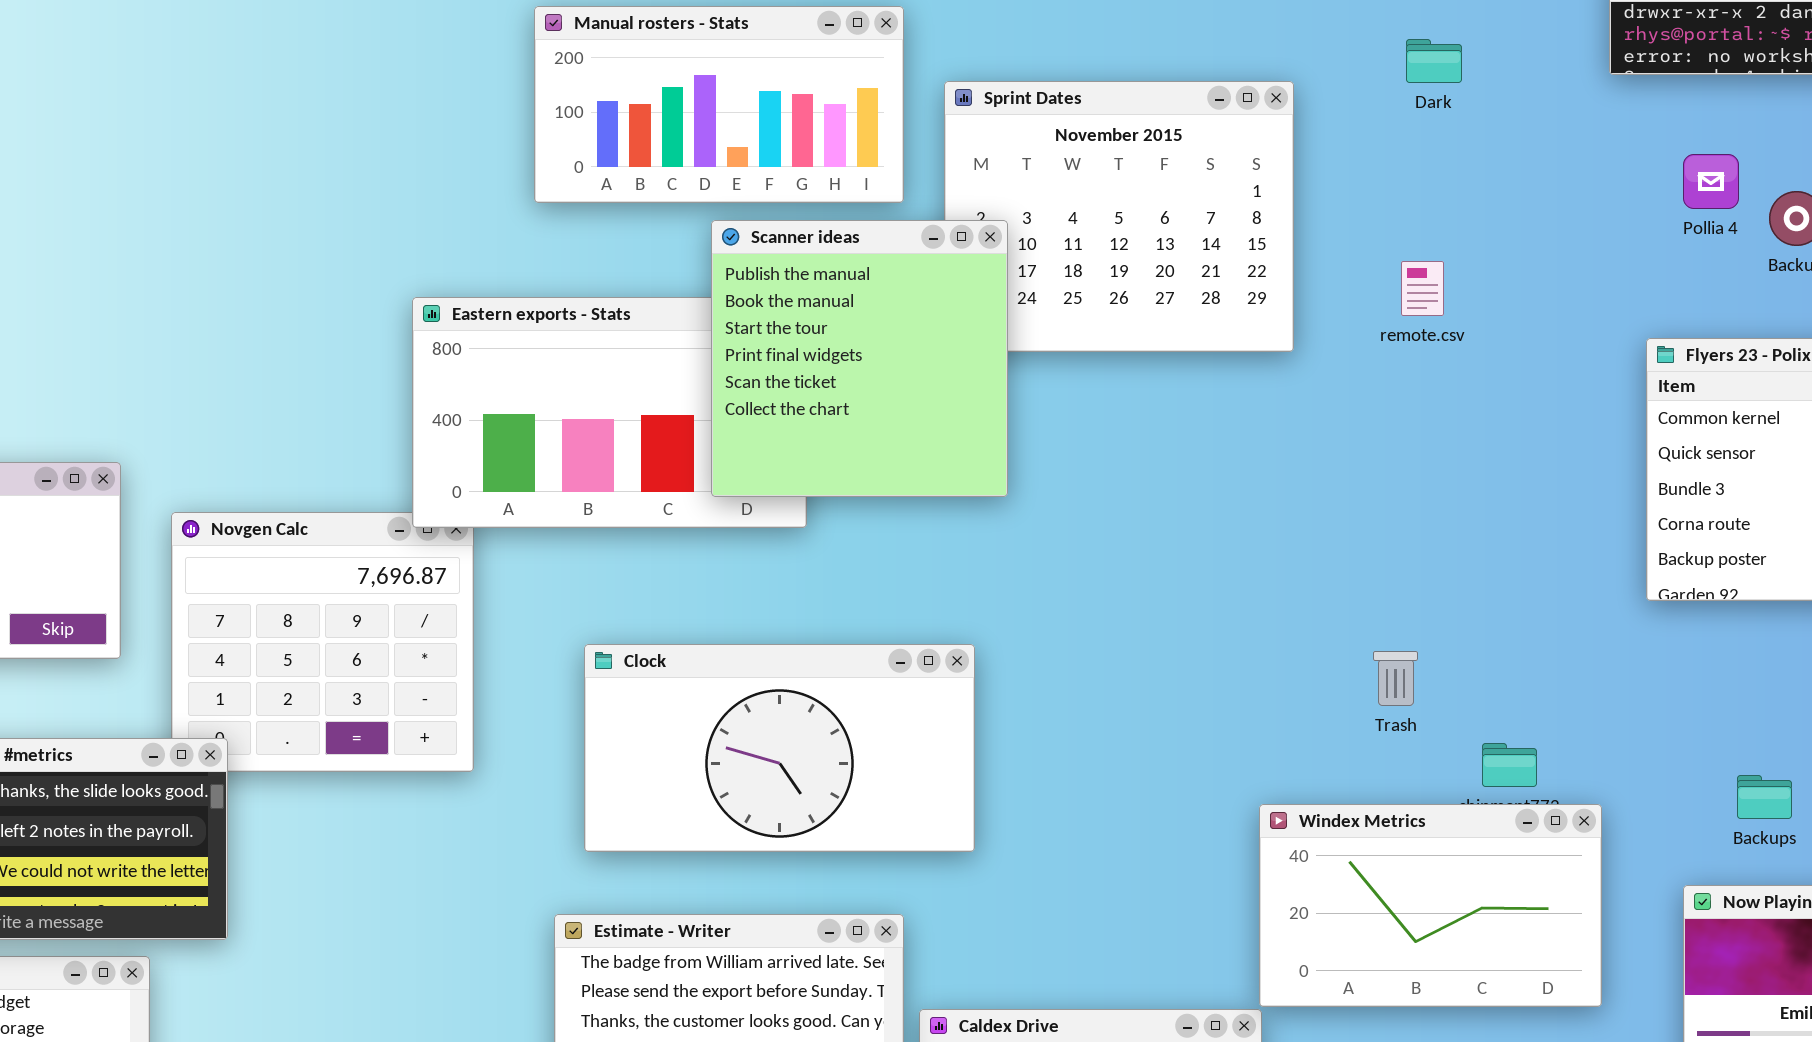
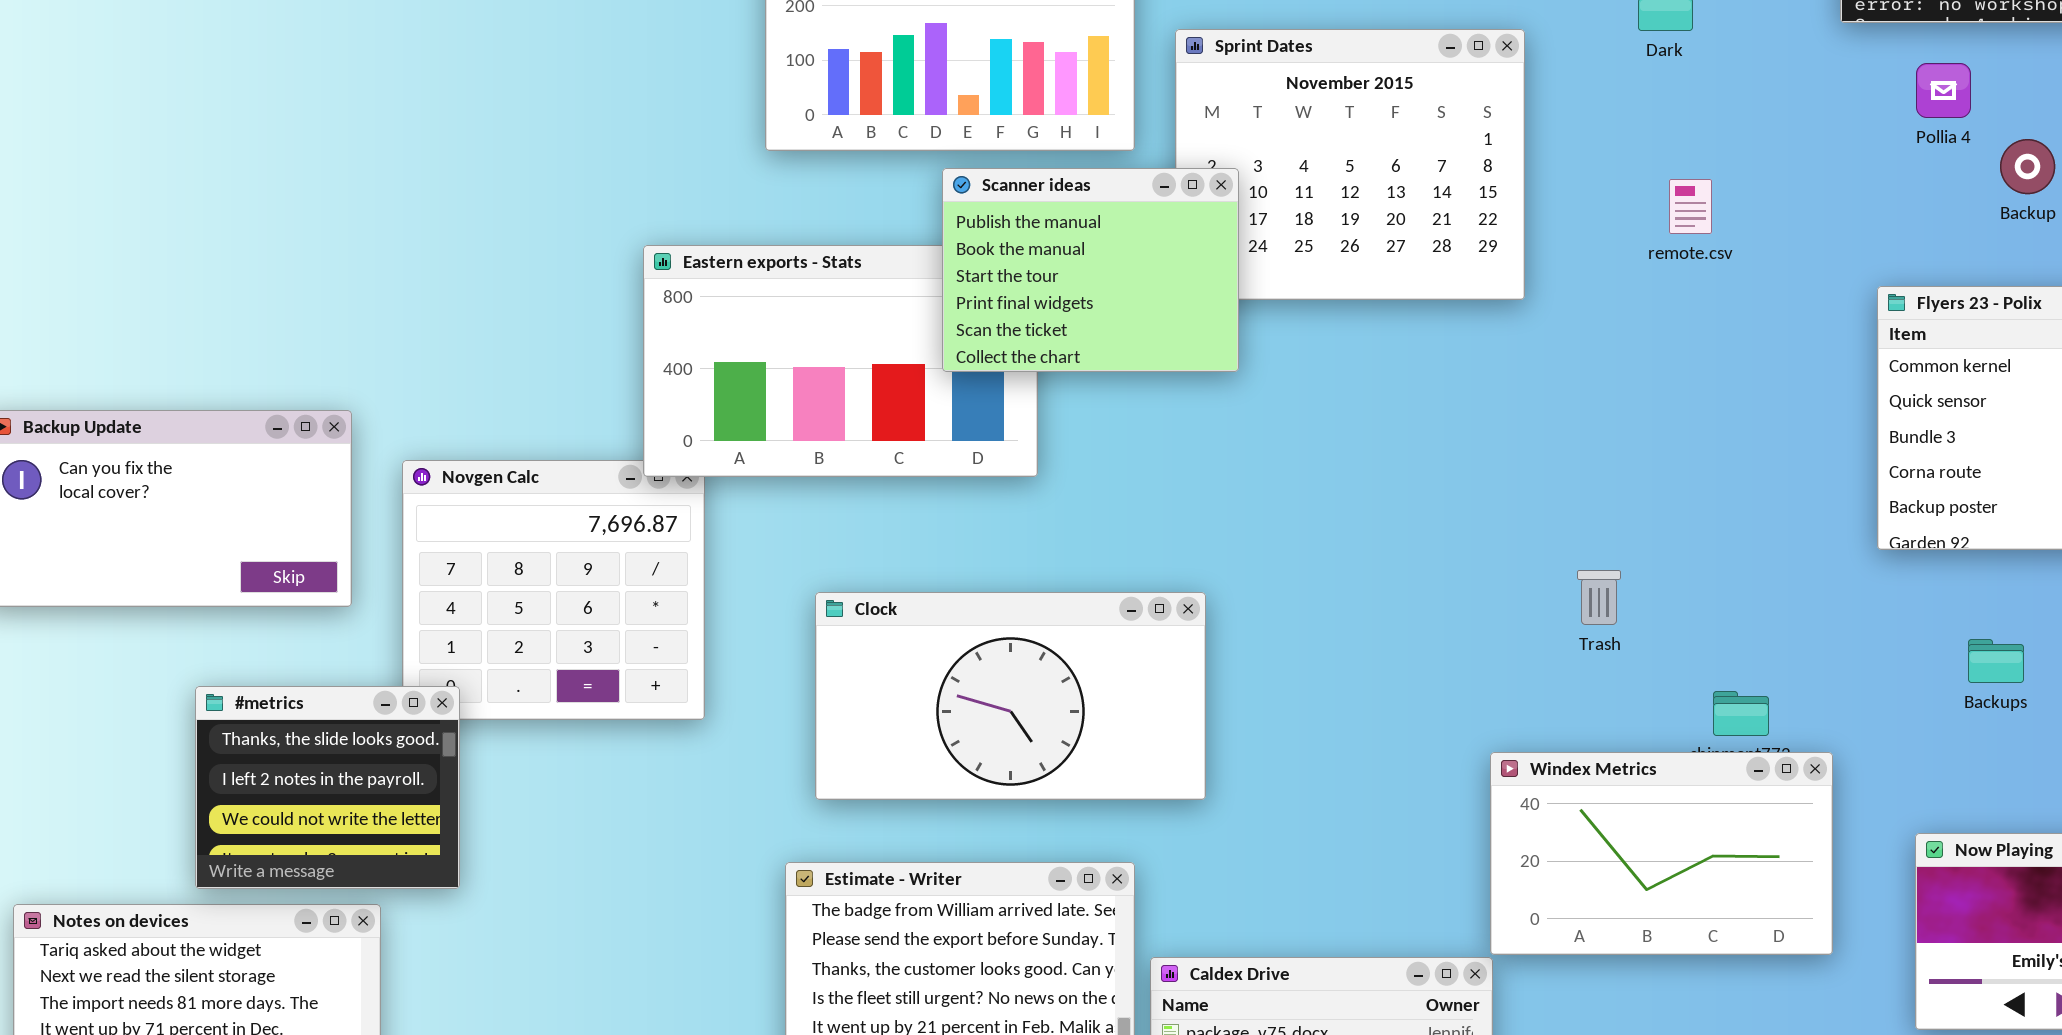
Pollia 4: [1683,154,1739,209] -> [1916,63,1971,118], moved
Scanner ideas: [711,220,1008,497] -> [942,168,1239,372], resized
remote.csv: [1401,261,1444,316] -> [1669,179,1712,234], moved
Trash: [1373,651,1418,706] -> [1577,570,1621,625], moved
Backups: [1737,775,1792,819] -> [1968,639,2024,683], moved

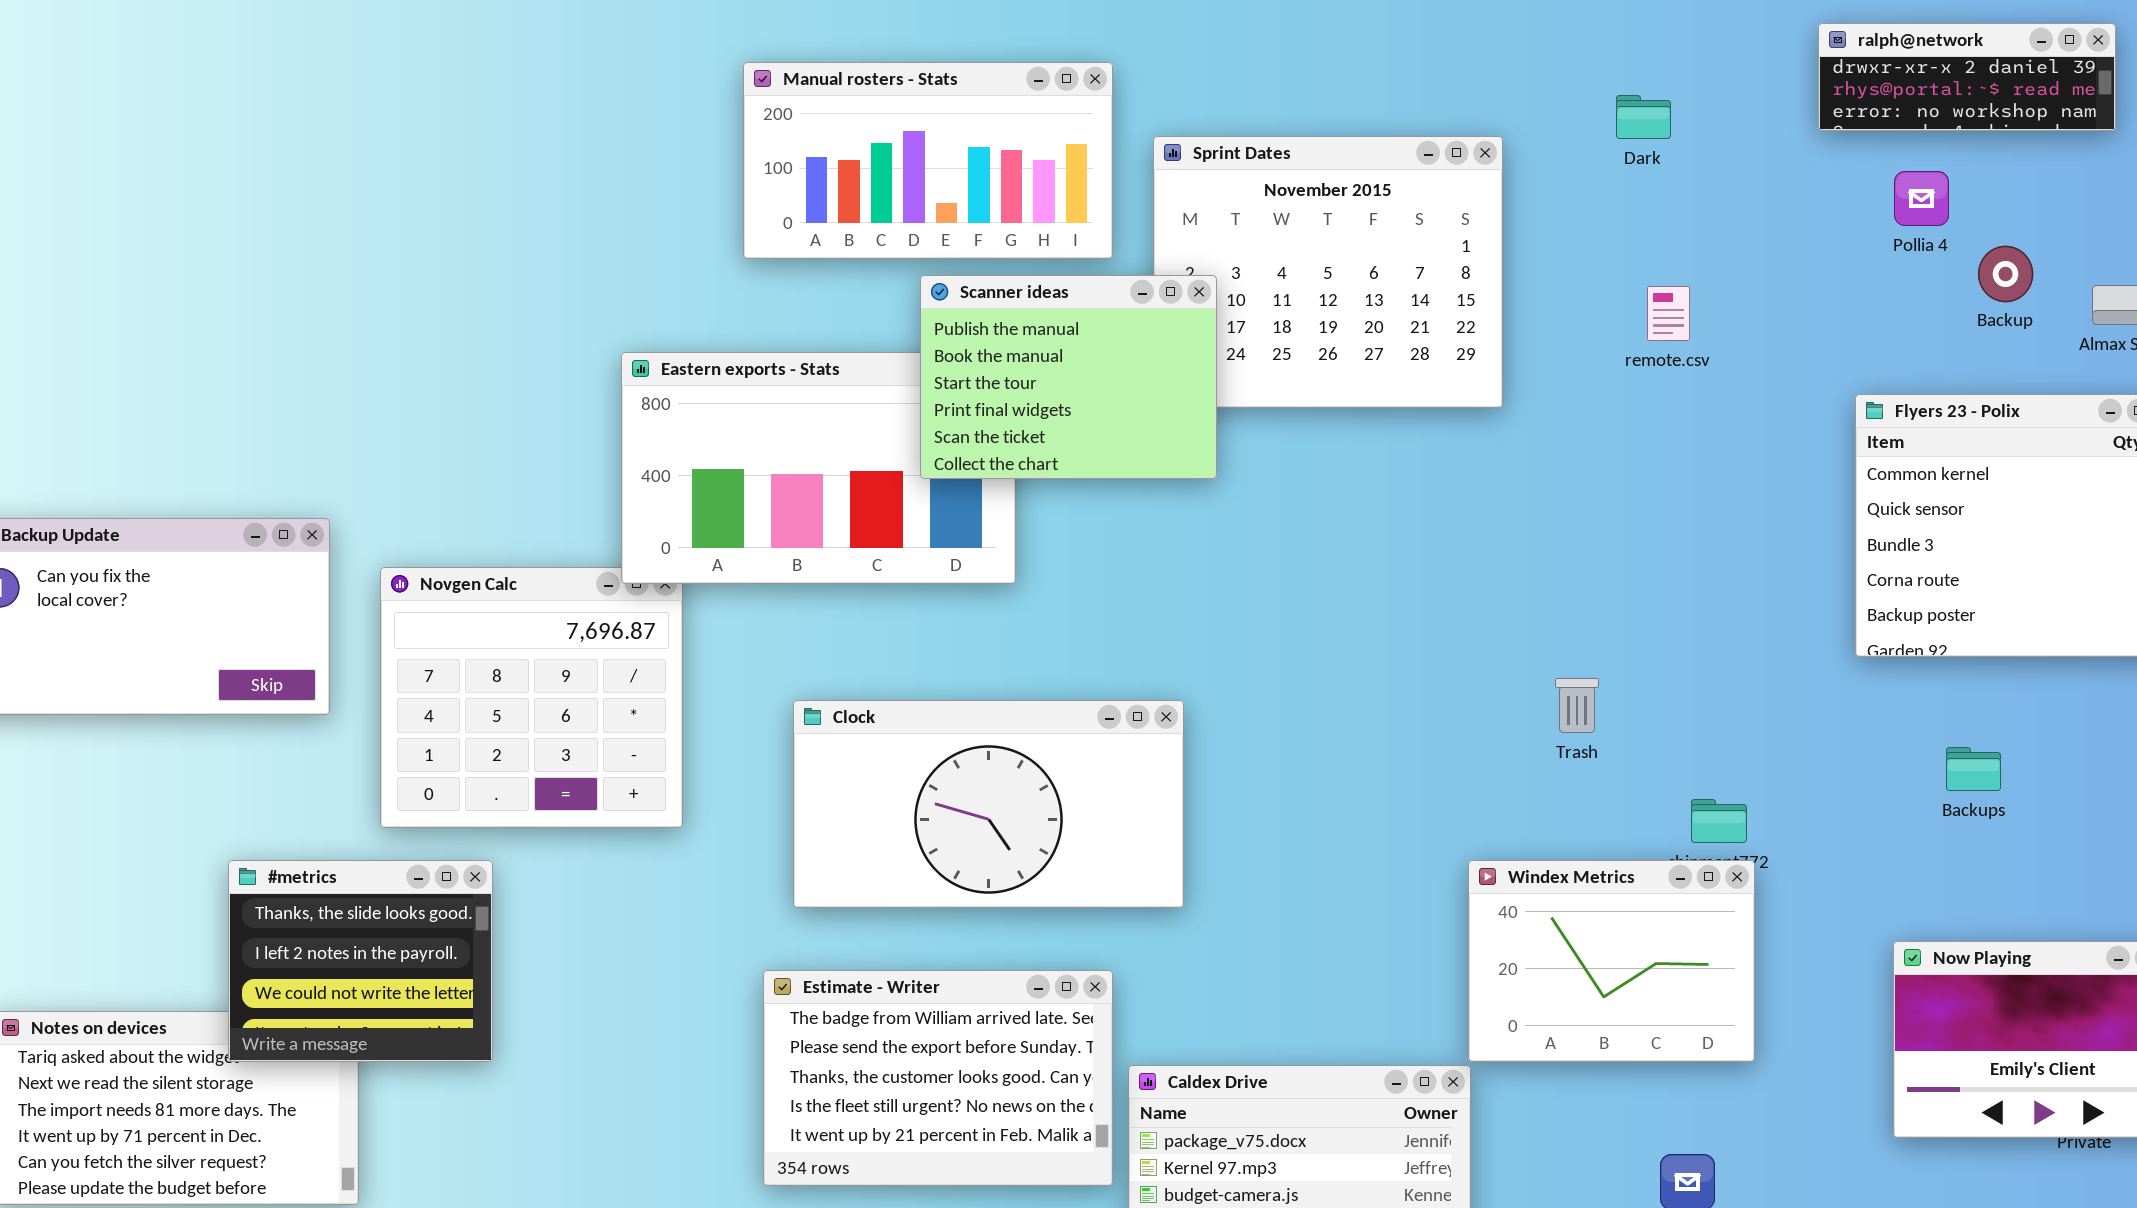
#metrics: [195,686,460,889] -> [228,860,493,1062], moved
Windex Metrics: [1490,752,1833,955] -> [1468,860,1755,1062], resized

